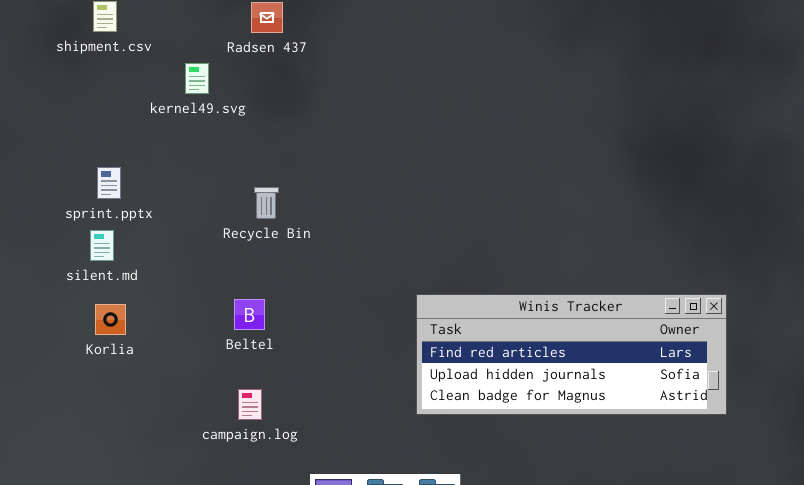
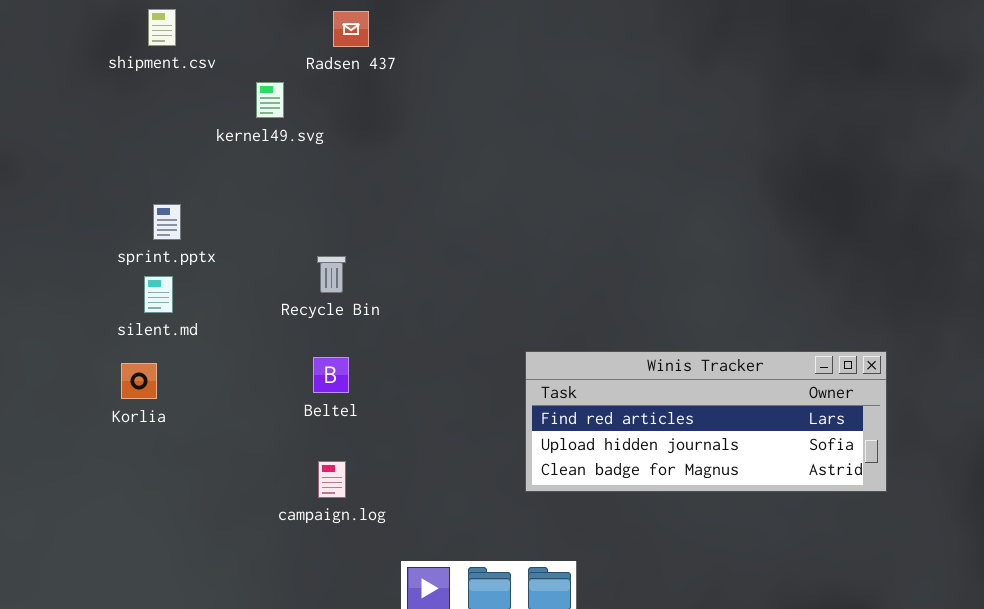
Recycle Bin: [254,187,279,219] -> [317,256,346,293], moved
Korlia: [95,304,126,335] -> [121,363,157,399], moved

